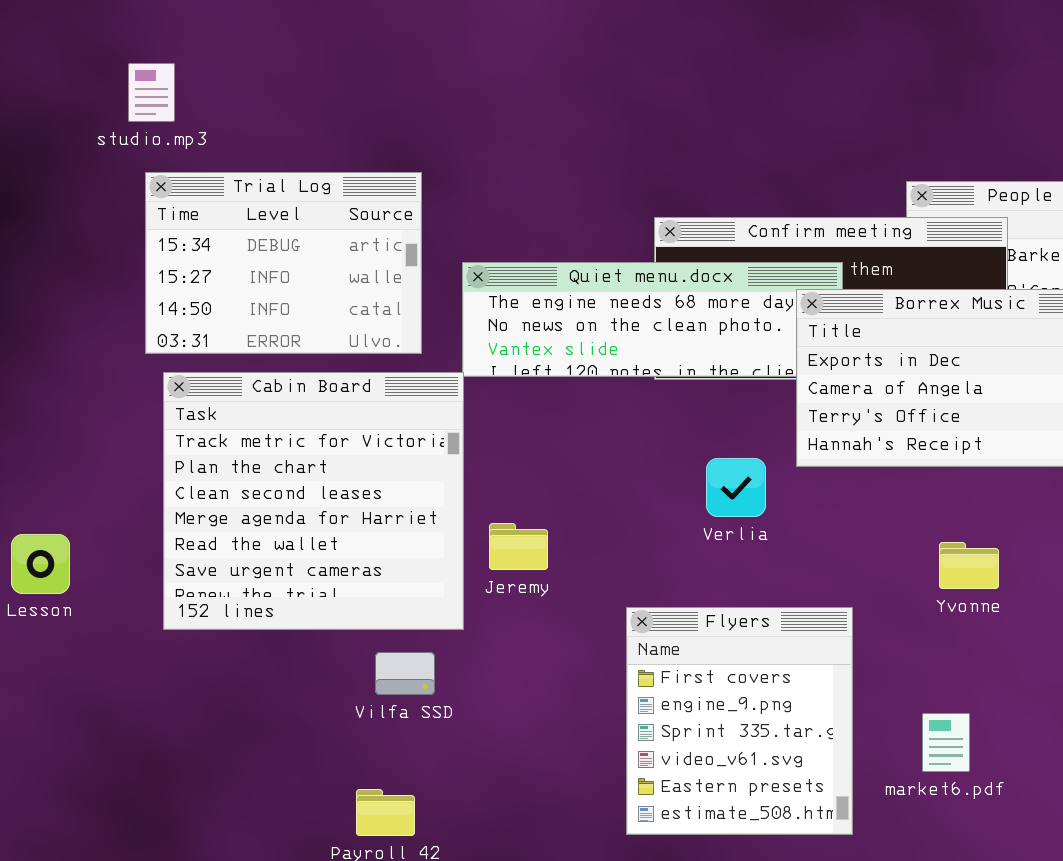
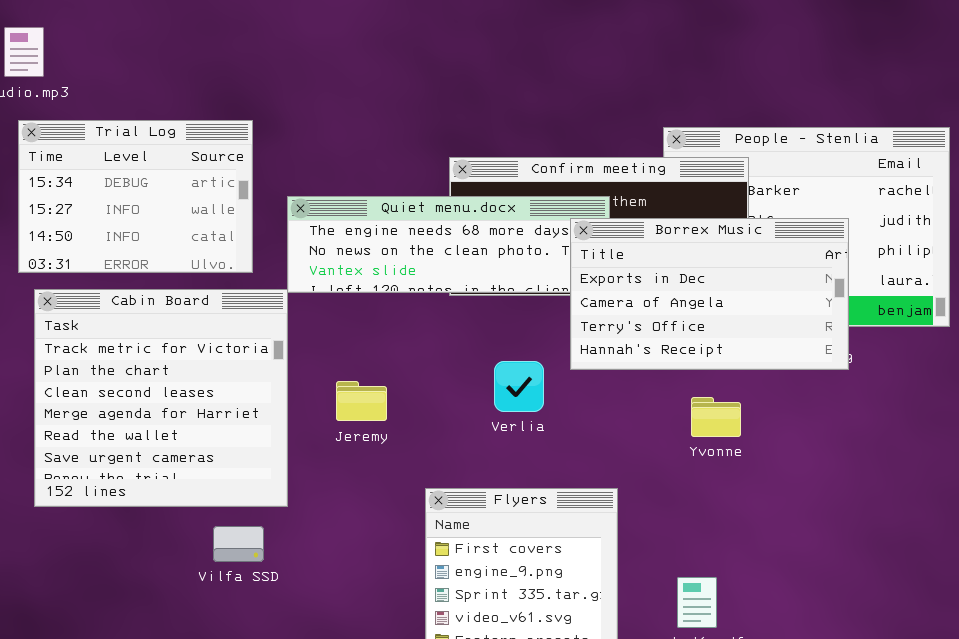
Jeremy: [489,523,548,570] -> [336,381,387,421], moved
Yvonne: [939,542,999,589] -> [691,397,741,437], moved

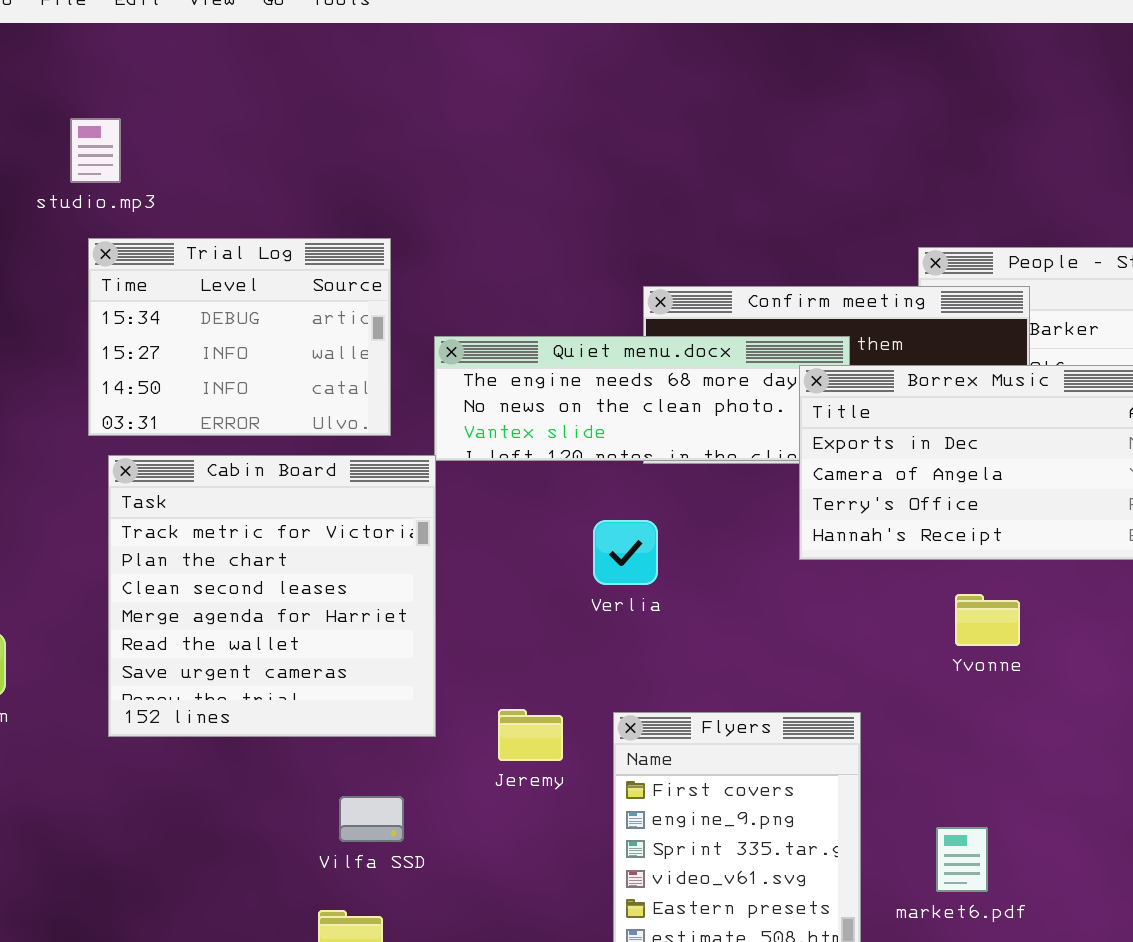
Verlia: [494,361,544,412] -> [593,520,658,585], moved
Jeremy: [336,381,387,421] -> [498,709,563,761], moved
Vilfa SSD: [213,526,264,562] -> [339,796,404,842], moved

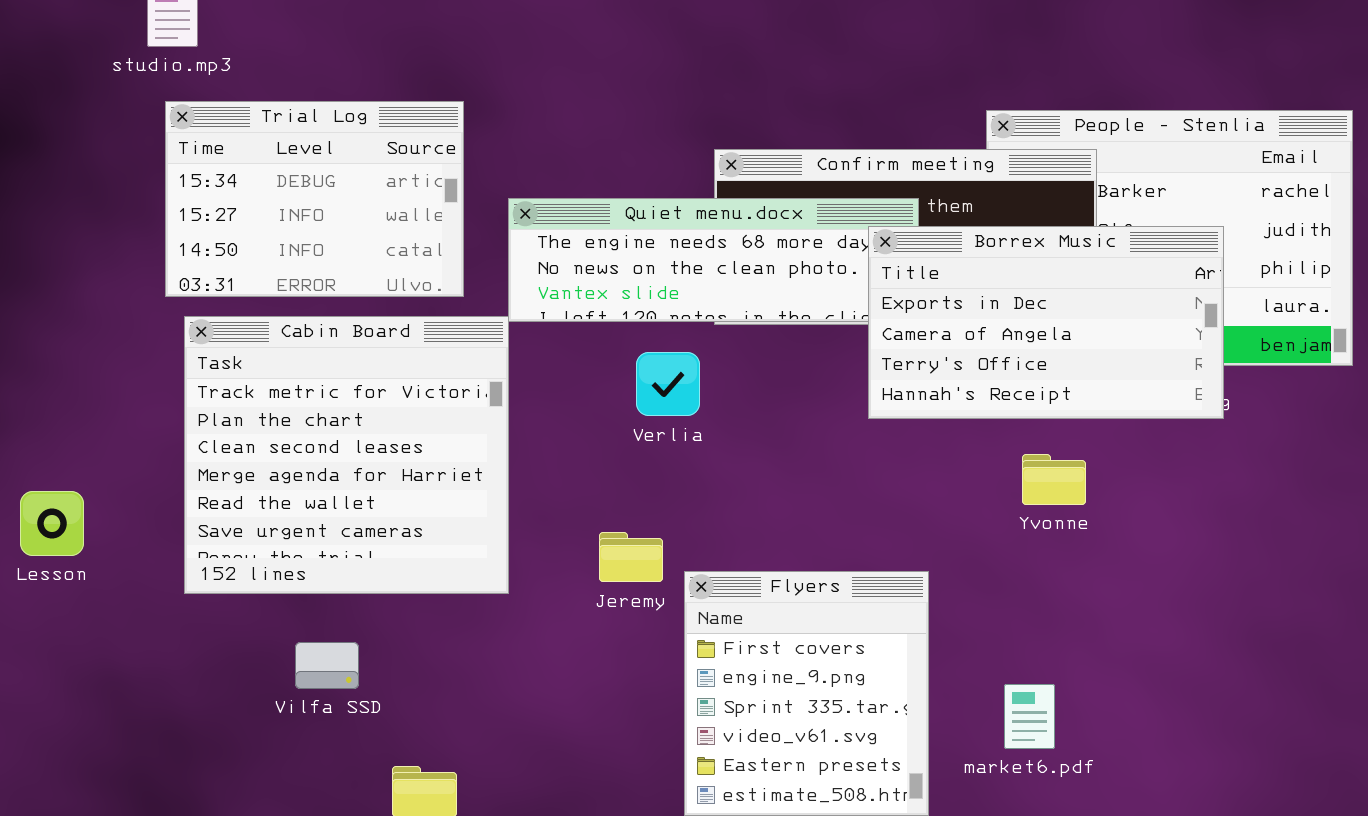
Verlia: [593,520,658,585] -> [636,352,700,416], moved
Jeremy: [498,709,563,761] -> [599,532,663,582], moved
Vilfa SSD: [339,796,404,842] -> [295,642,359,689], moved

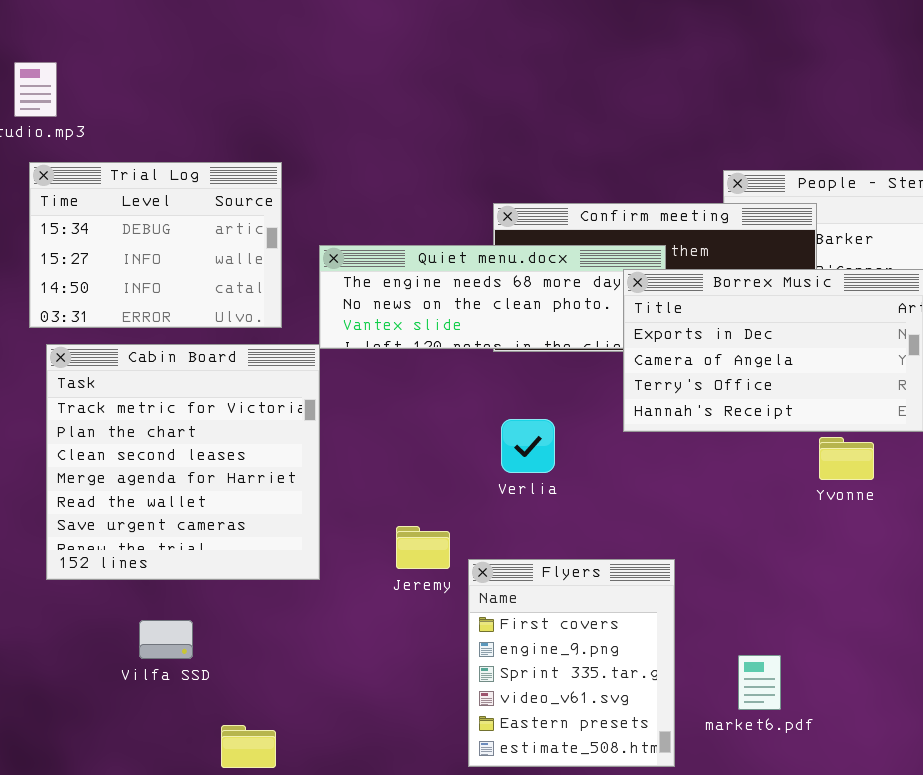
Verlia: [636,352,700,416] -> [501,419,555,473], moved
Yvonne: [1022,454,1086,505] -> [819,437,874,480], moved

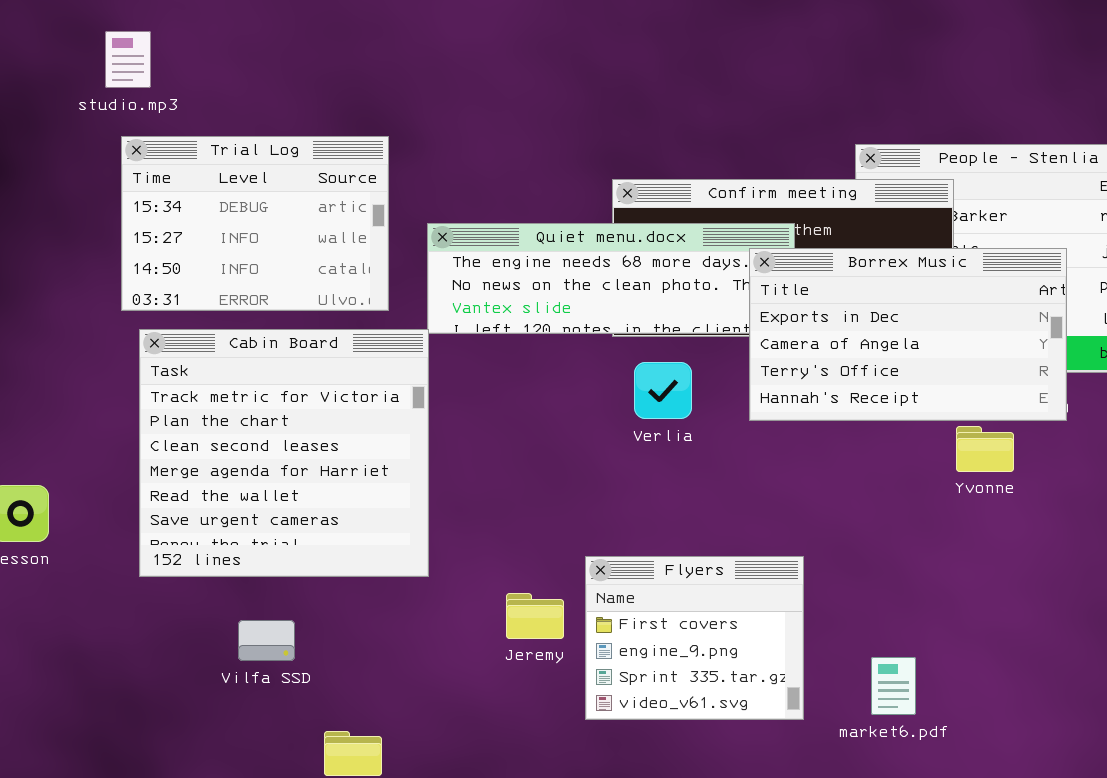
Verlia: [501,419,555,473] -> [634,362,692,419], moved
Jeremy: [396,526,450,569] -> [506,593,564,639], moved
Flyers: [468,559,675,767] -> [585,556,804,720], resized

